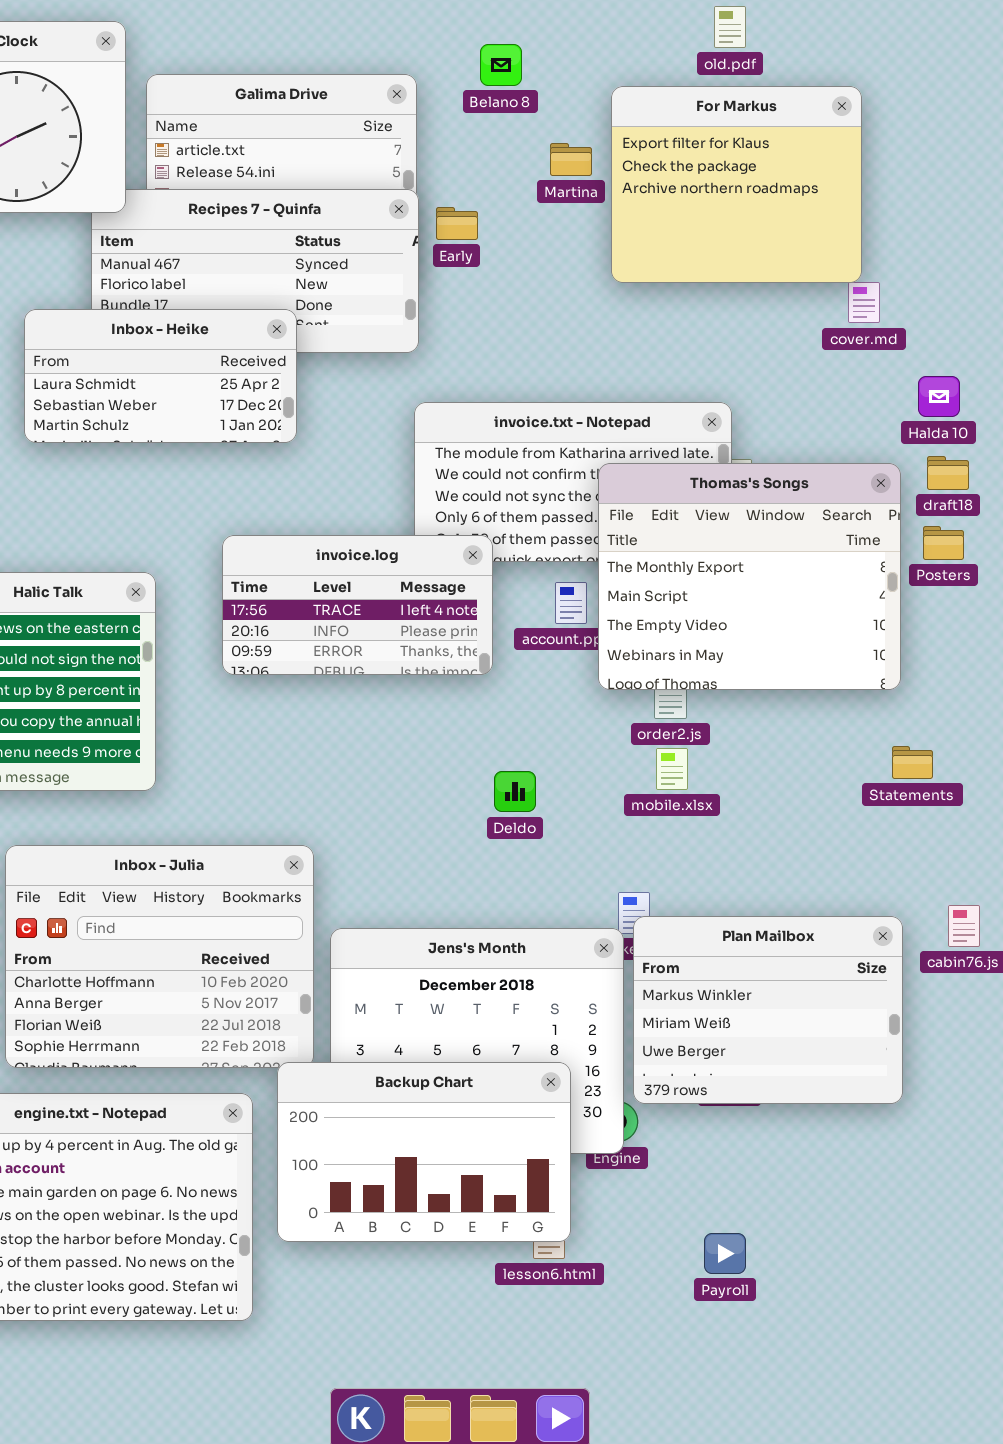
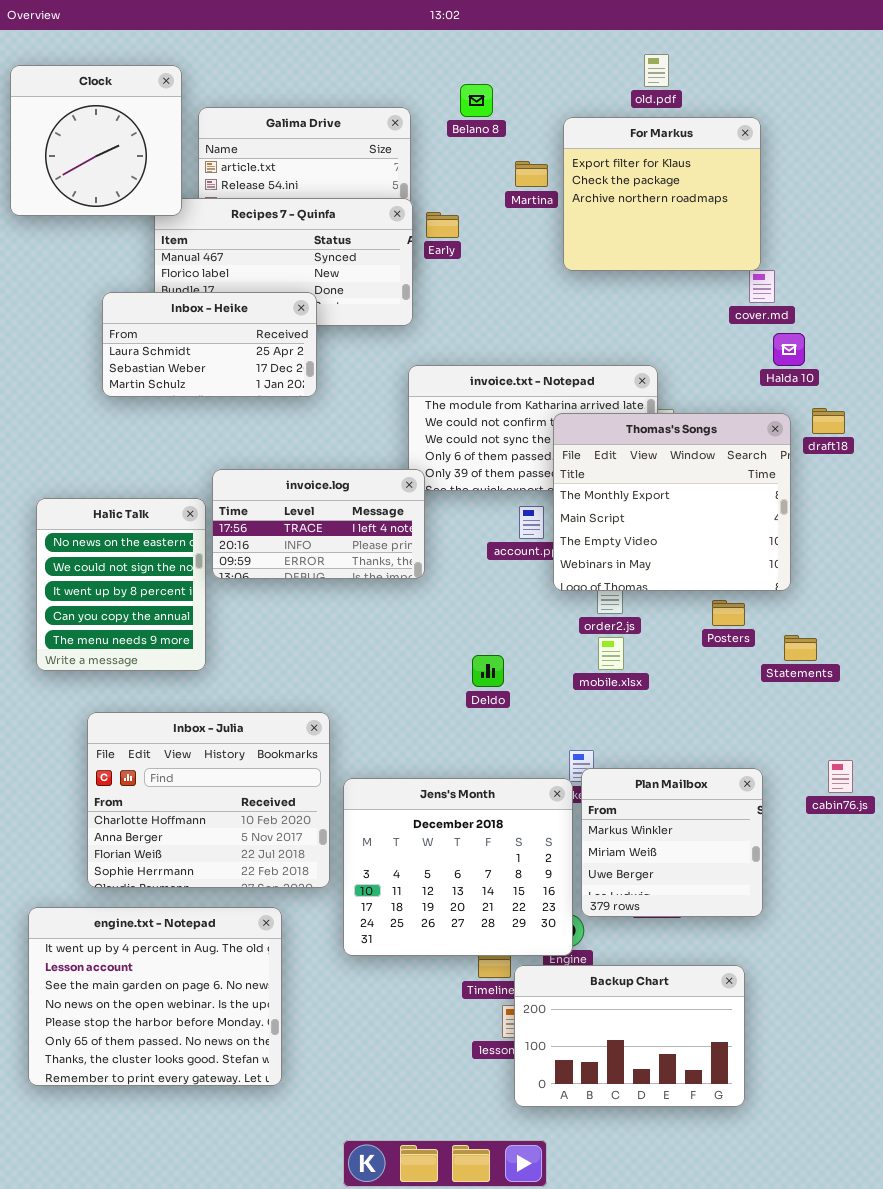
Halda 10: [918,376,960,417] -> [773,333,805,366], moved
Posters: [923,526,964,560] -> [712,600,745,626], moved
invoice.log: [222,535,493,675] -> [212,469,425,579], moved
Plan Mailbox: [633,916,903,1104] -> [581,768,763,917], resized
Backup Chart: [277,1062,571,1242] -> [514,965,745,1107], moved

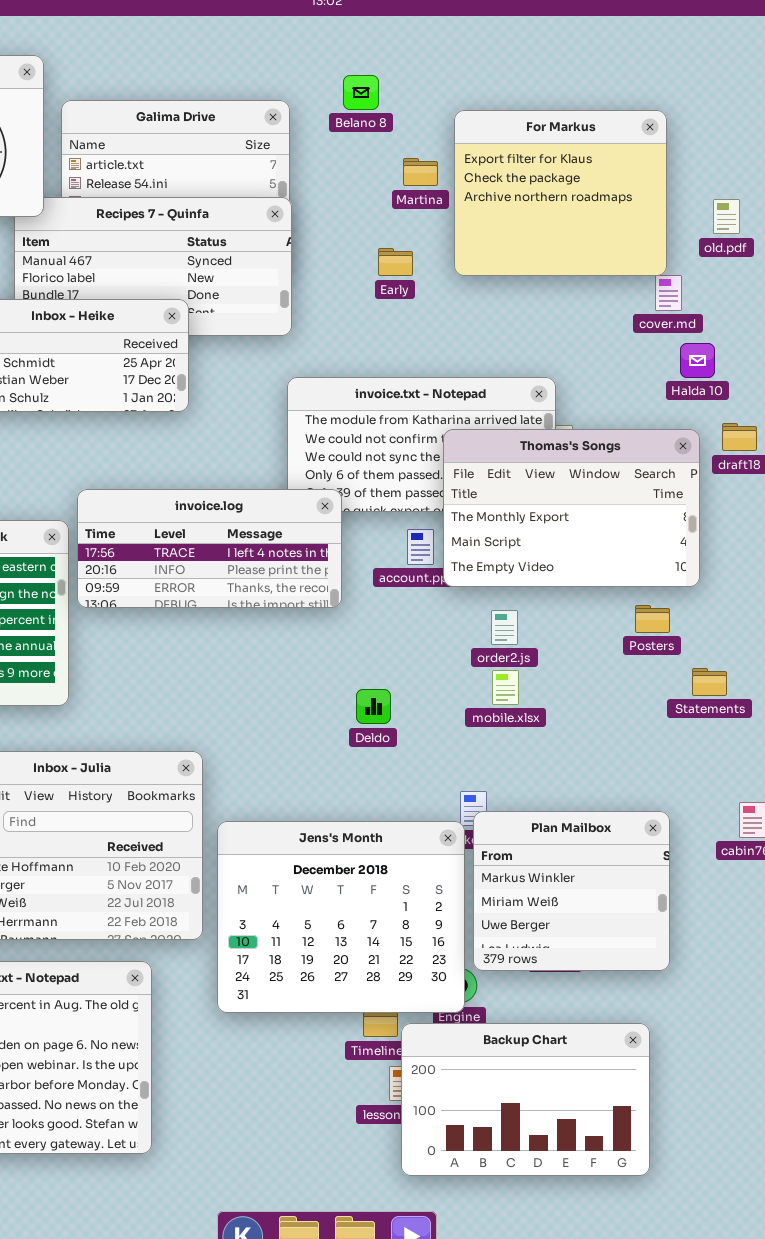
old.pdf: [644,54,669,87] -> [713,199,740,234], moved
Early: [426,212,459,238] -> [378,248,413,276], moved
Thomas's Songs: [553,413,791,591] -> [443,429,700,587], resized
invoice.log: [212,469,425,579] -> [77,489,342,608], resized
Posters: [712,600,745,626] -> [635,605,670,633], moved

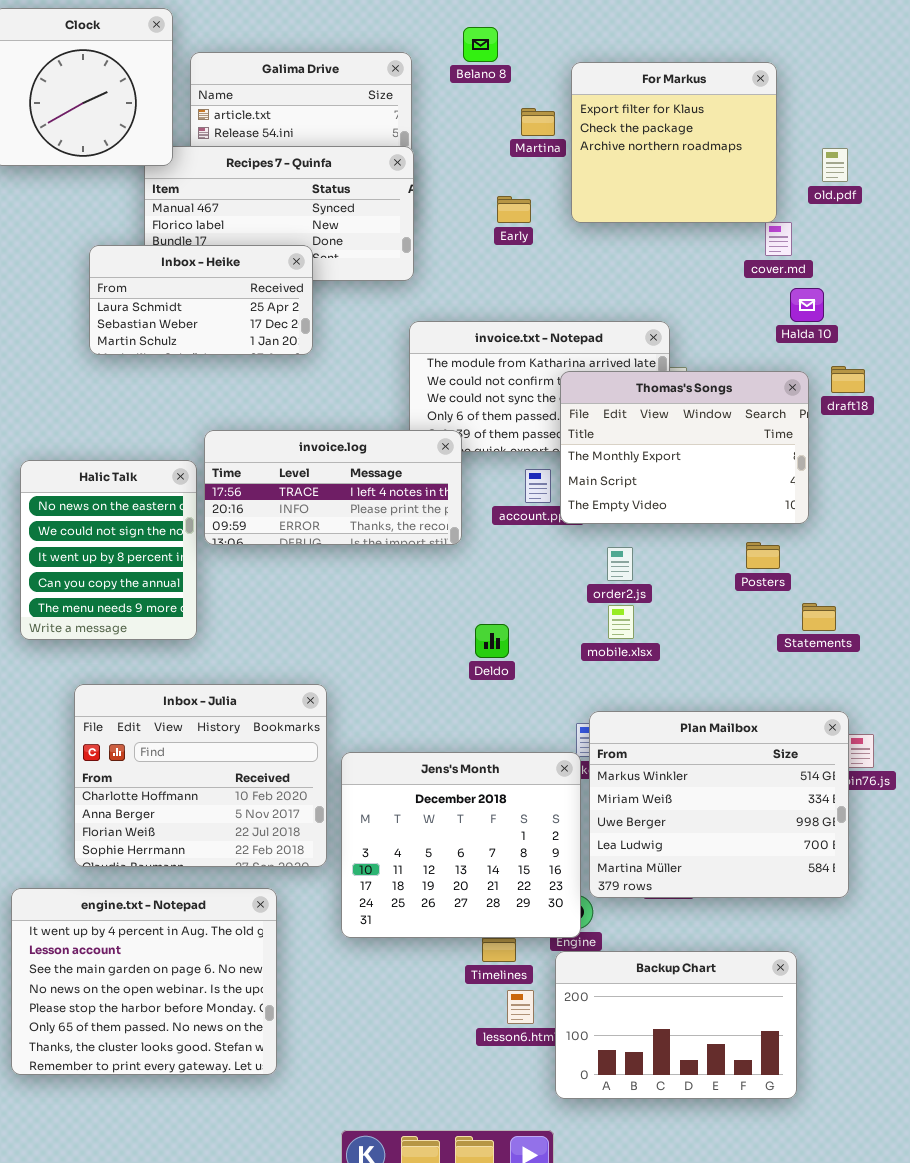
Plan Mailbox: [473,811,670,971] -> [589,711,849,898], resized
Backup Chart: [401,1023,650,1176] -> [555,951,797,1099], moved

